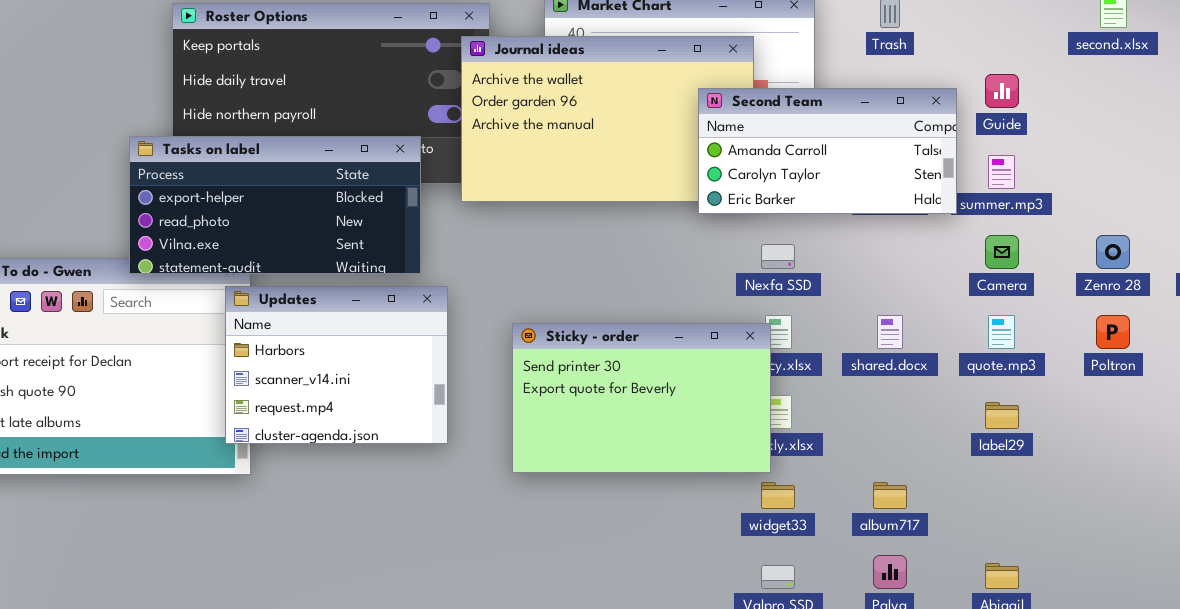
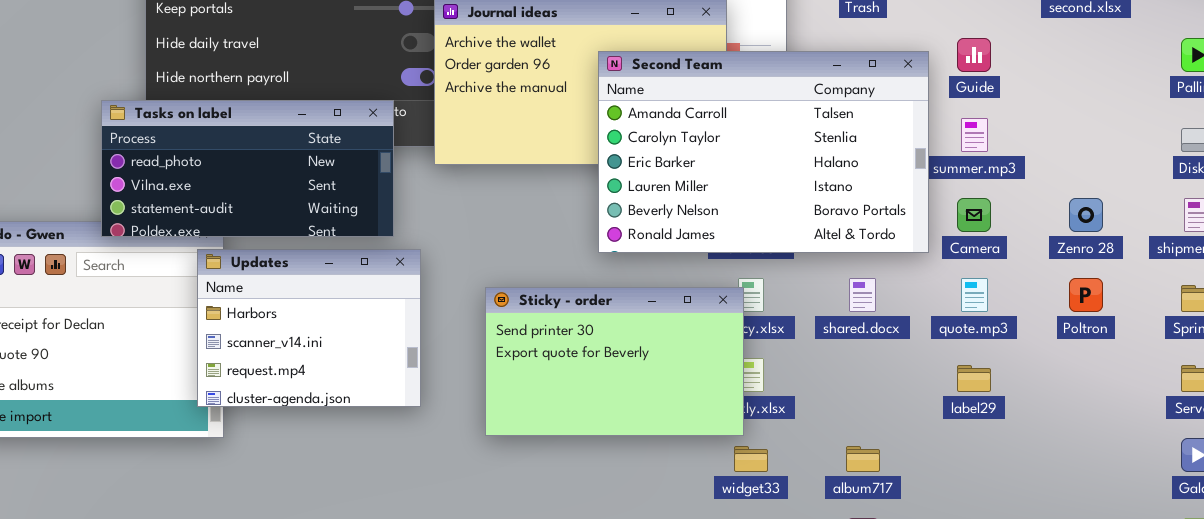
Second Team: [698,88,957,214] -> [598,51,929,253], resized
Tasks on label: [129,136,421,274] -> [101,100,394,237], scrolled down 1 row

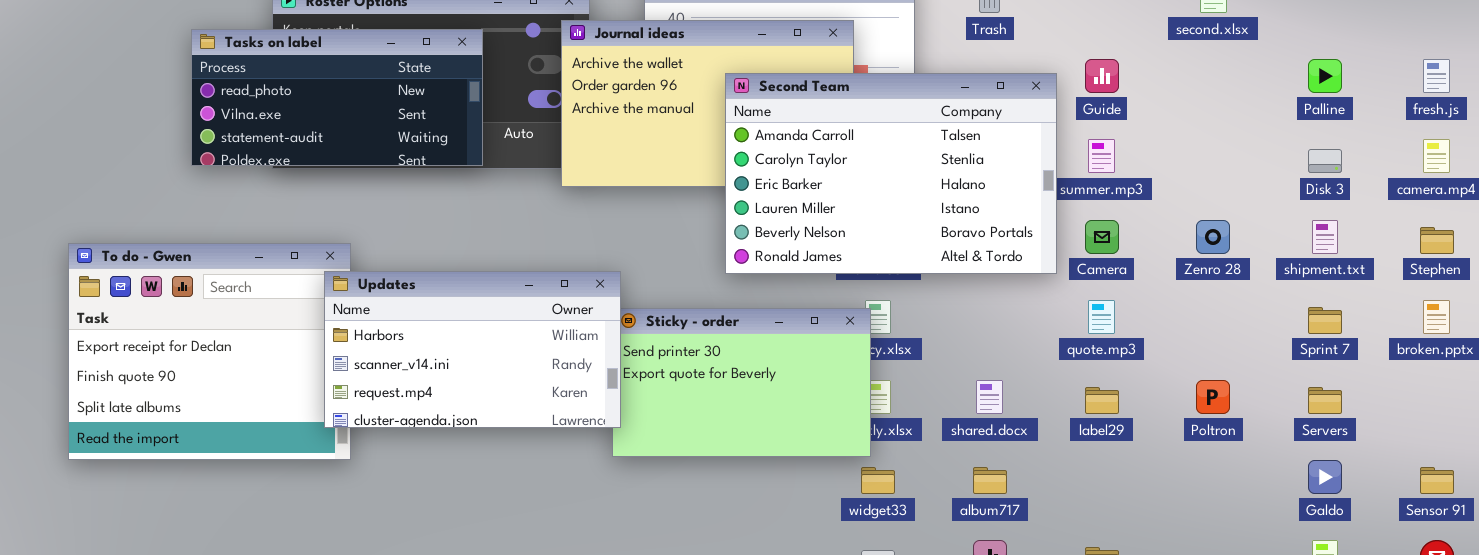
Tasks on label: [101,100,394,237] -> [191,29,483,166], moved
Updates: [197,249,421,407] -> [324,271,621,428], resized
shared.docx: [849,278,876,312] -> [976,380,1003,414], moved
Poltron: [1069,278,1103,312] -> [1196,380,1230,414], moved

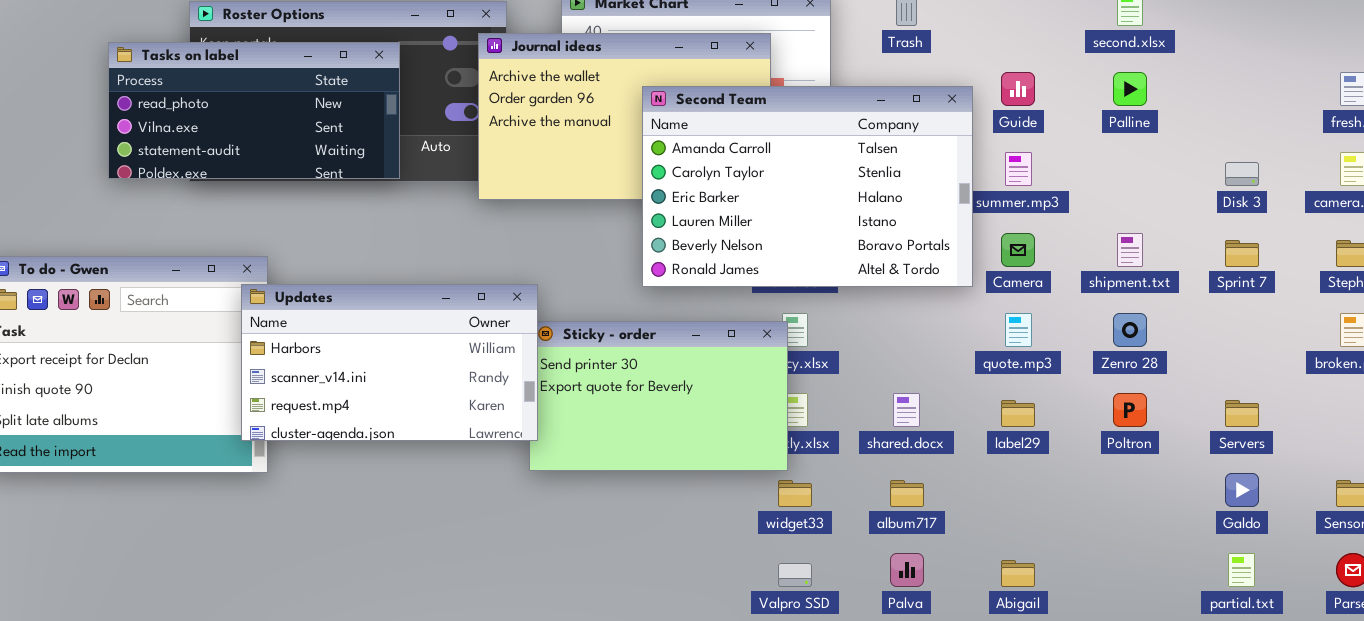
Palline: [1308,59,1342,93] -> [1113,72,1147,106], moved
Zenro 28: [1196,220,1230,254] -> [1113,313,1147,347], moved
shipment.txt: [1312,220,1338,254] -> [1117,233,1143,267], moved
Sprint 7: [1308,307,1342,334] -> [1225,240,1259,267], moved

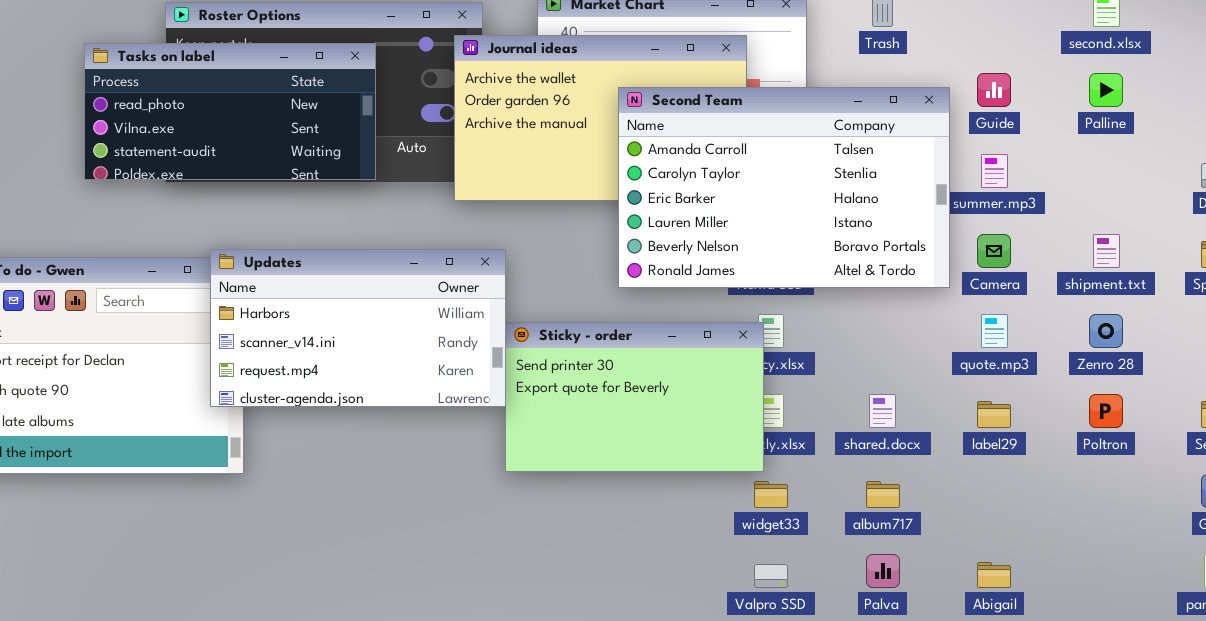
Updates: [241,284,538,441] -> [210,249,506,407], moved

